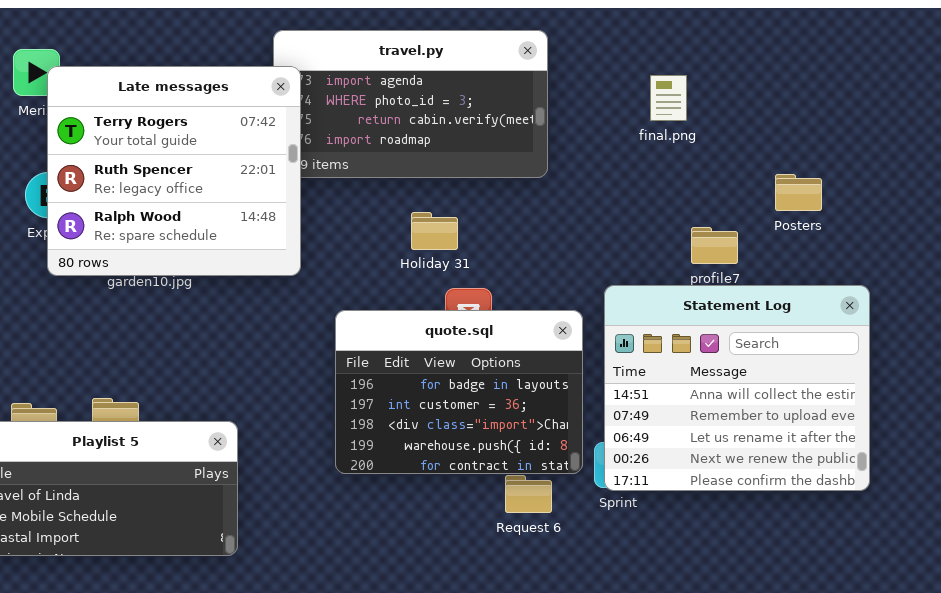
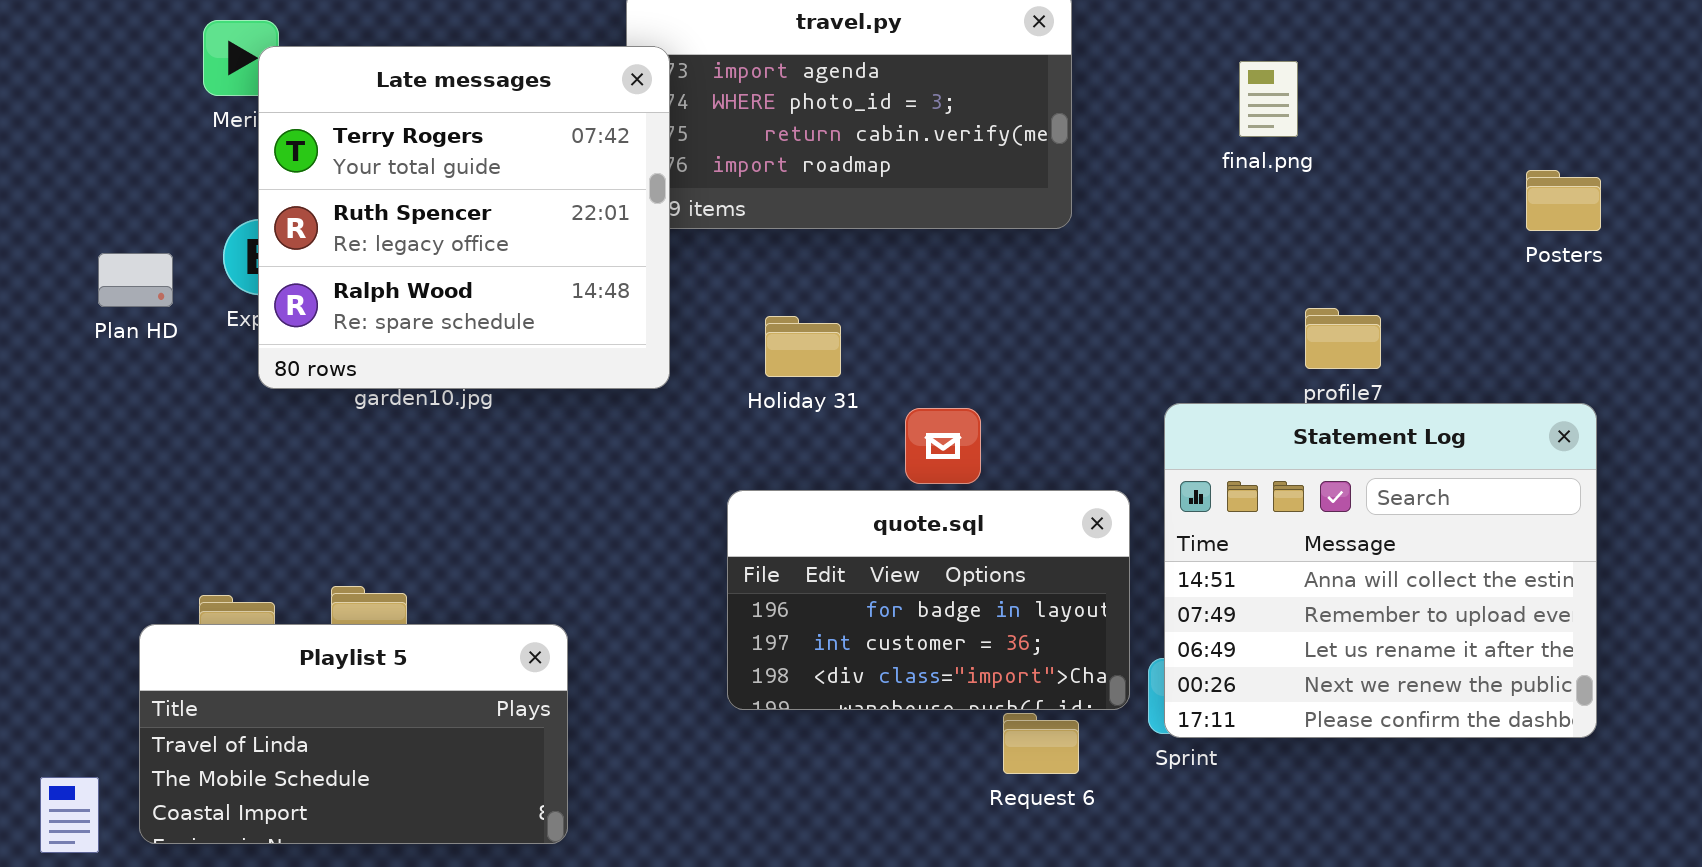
Posters: [775,174,822,211] -> [1526,170,1601,231], moved
Holiday 31: [411,212,458,250] -> [765,316,841,377], moved
quote.sql: [335,310,583,474] -> [727,490,1130,710], resized

